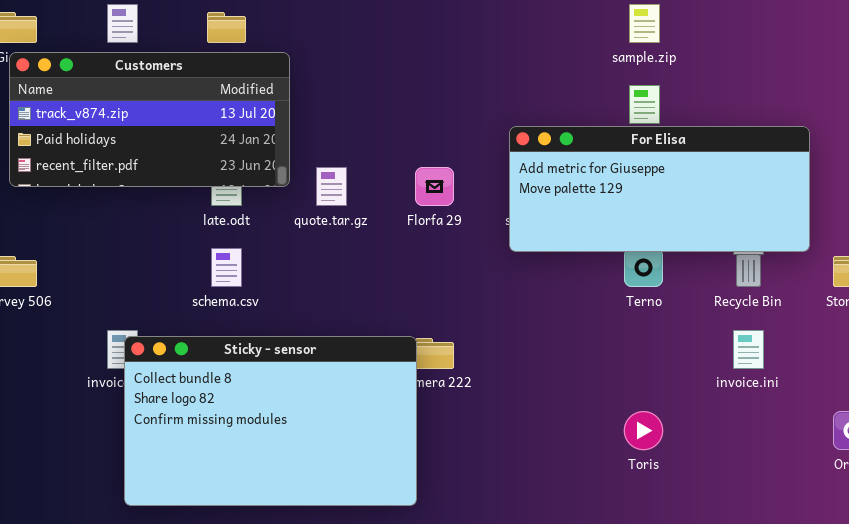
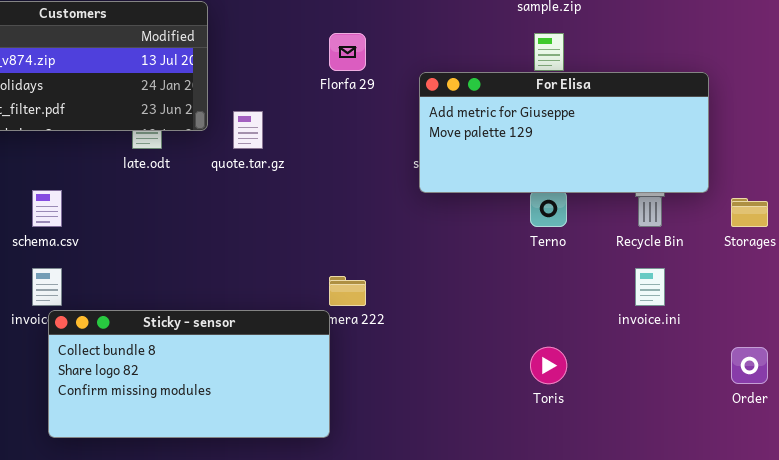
Florfa 29: [415,167,454,206] -> [329,33,366,71], moved
schema.csv: [211,248,242,287] -> [32,190,62,227], moved
Sticky - sensor: [124,336,417,506] -> [48,310,330,438], resized

